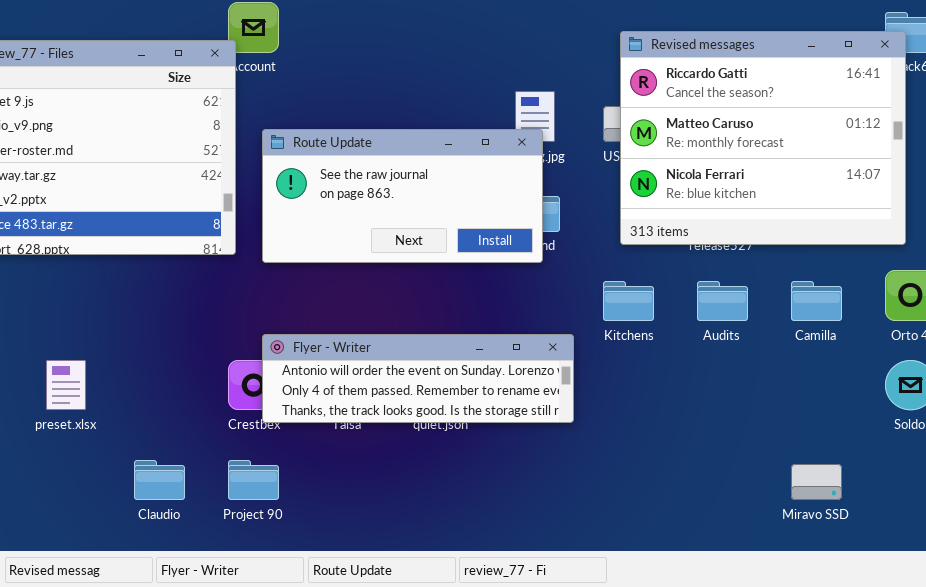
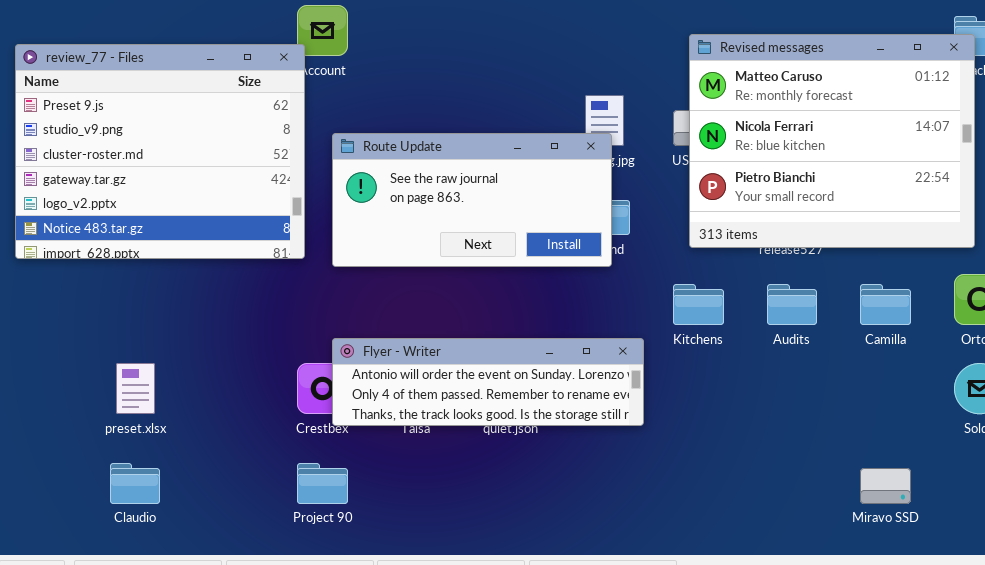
Revised messages: [620,31,906,245] -> [689,34,975,248], scrolled down 1 row
Claudio: [134,460,185,500] -> [110,463,160,504], moved

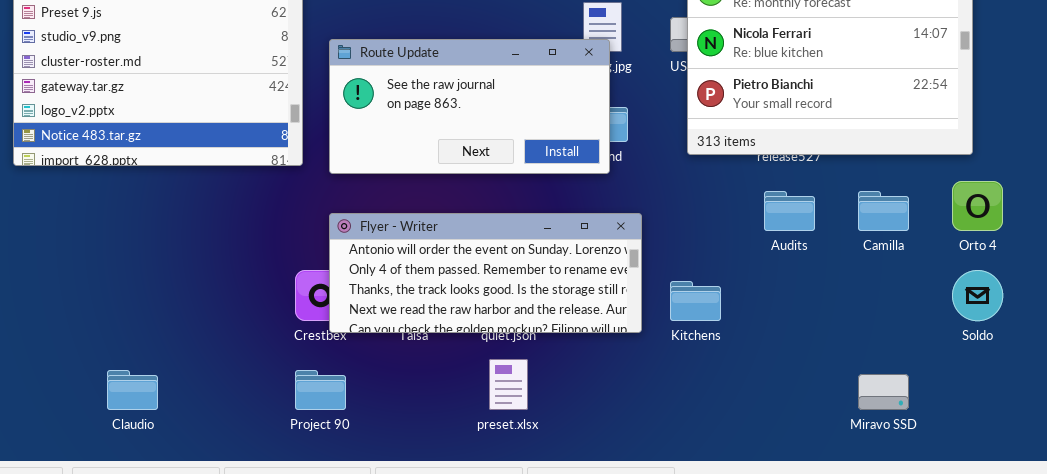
Kitchens: [673,284,724,325] -> [670,281,721,321], moved
Flyer - Writer: [332,338,644,426] -> [329,213,642,333], resized
preset.xlsx: [116,363,155,414] -> [489,359,528,410], moved

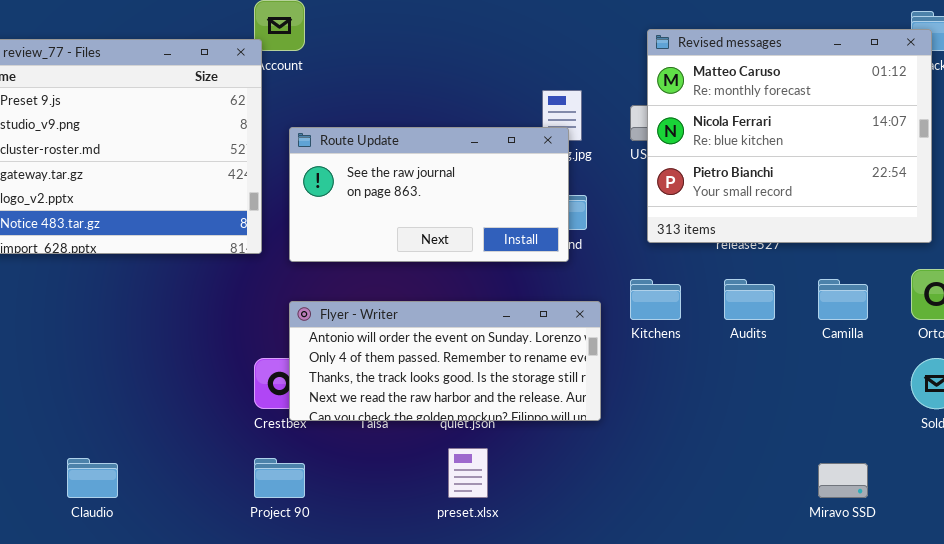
Kitchens: [670,281,721,321] -> [630,279,681,320], moved

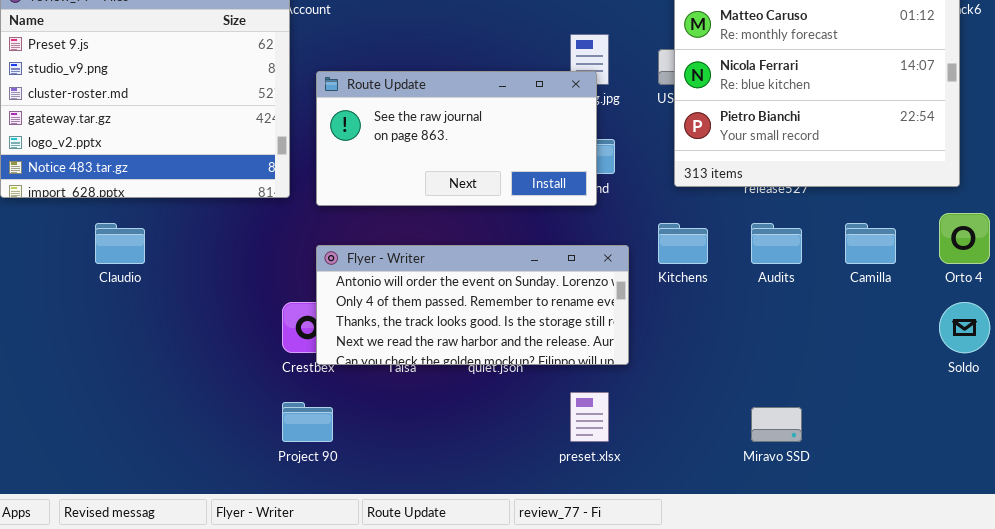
preset.xlsx: [448,448,488,498] -> [570,392,609,442], moved
Claudio: [67,458,118,498] -> [95,223,145,264], moved
Miravo SSD: [818,463,868,498] -> [751,407,802,442], moved

